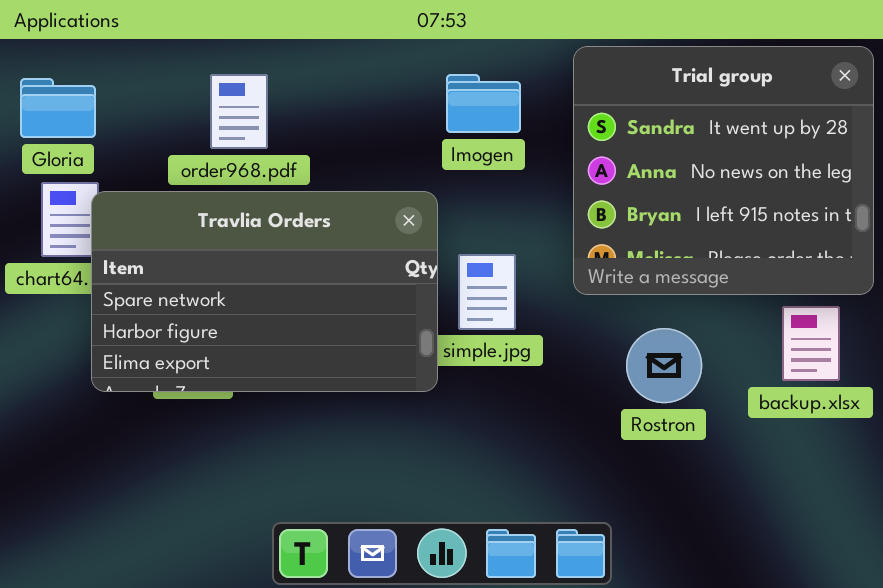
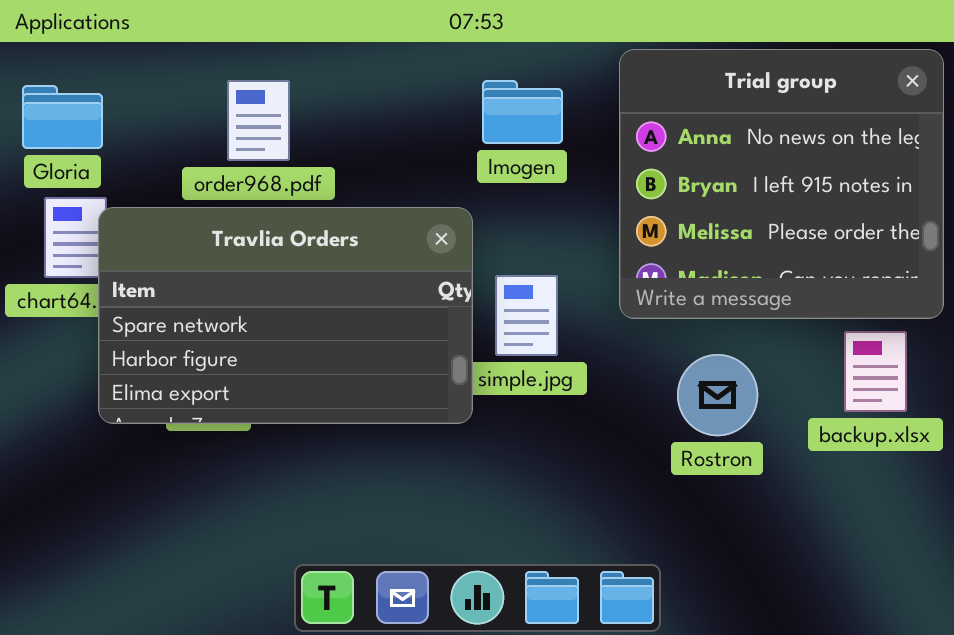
Trial group: [573,46,874,295] -> [619,49,944,319], scrolled down 1 row

